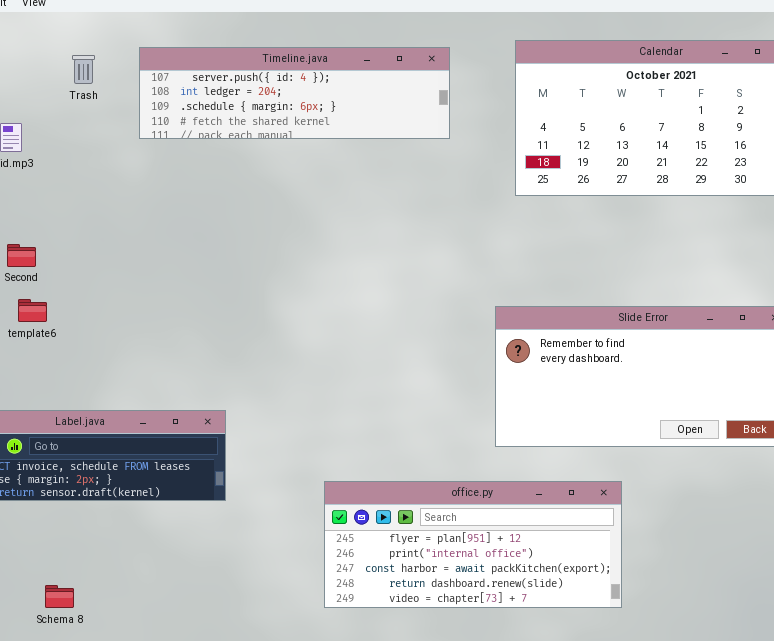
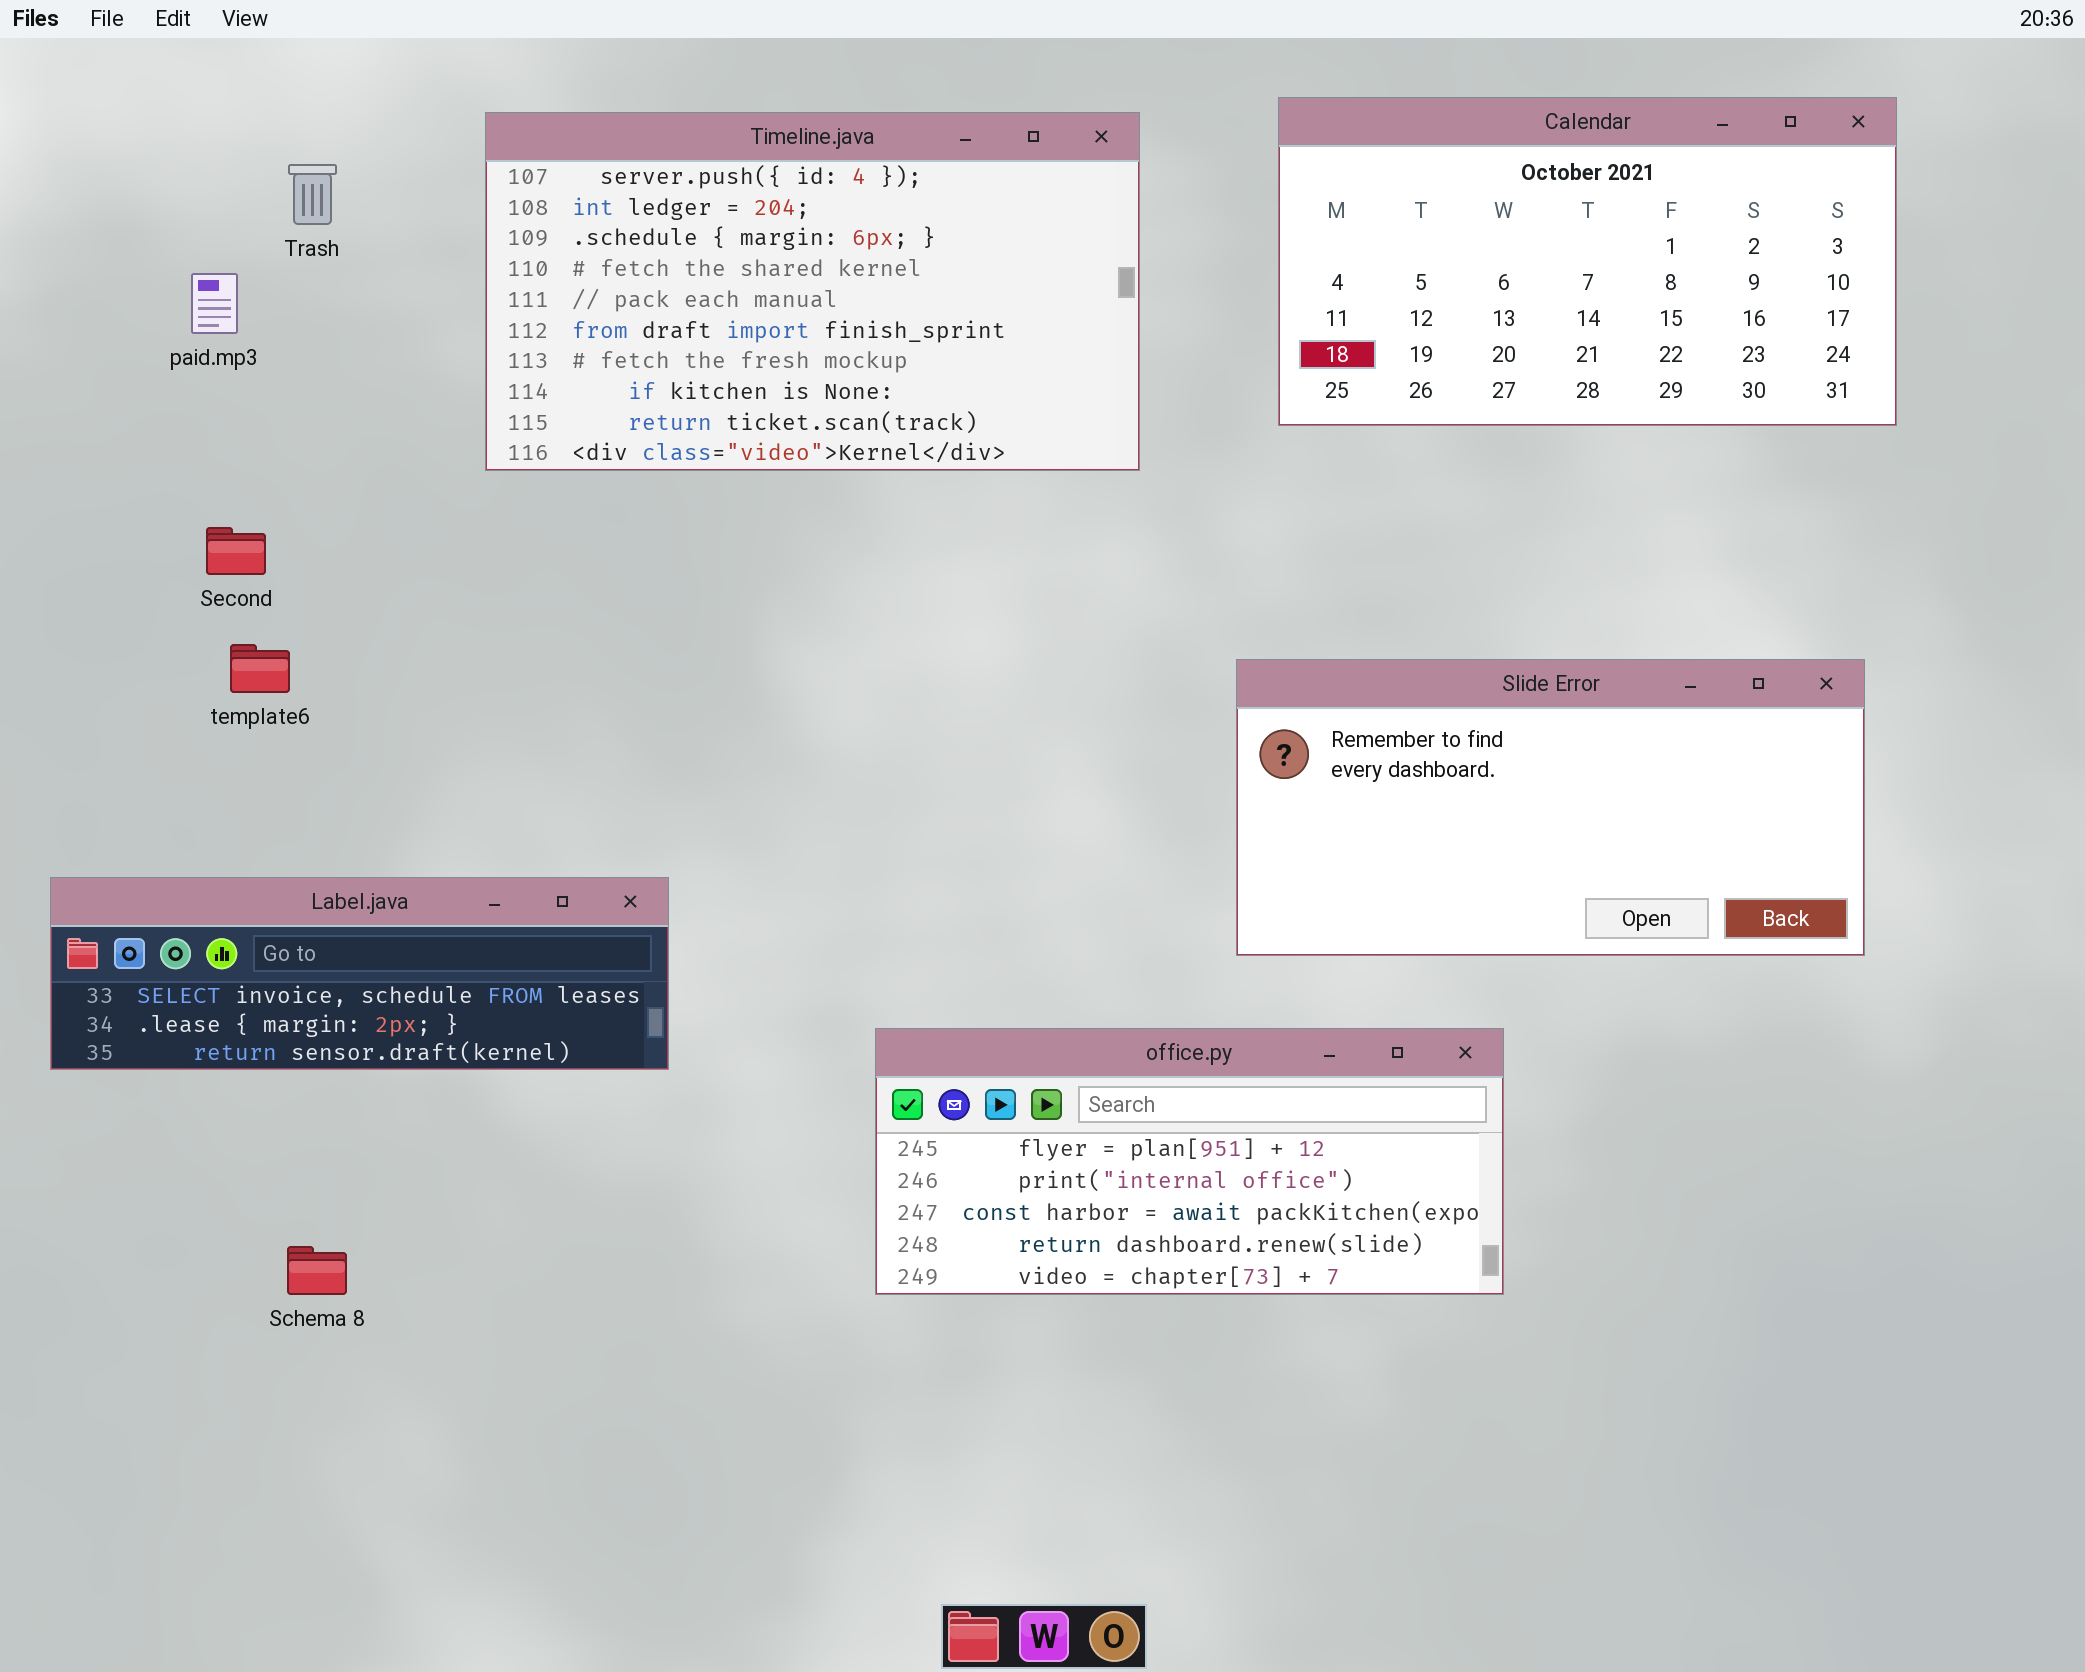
Timeline.java: [139,47,450,139] -> [485,112,1140,471], resized
Trash: [72,55,95,84] -> [288,164,337,225], moved

